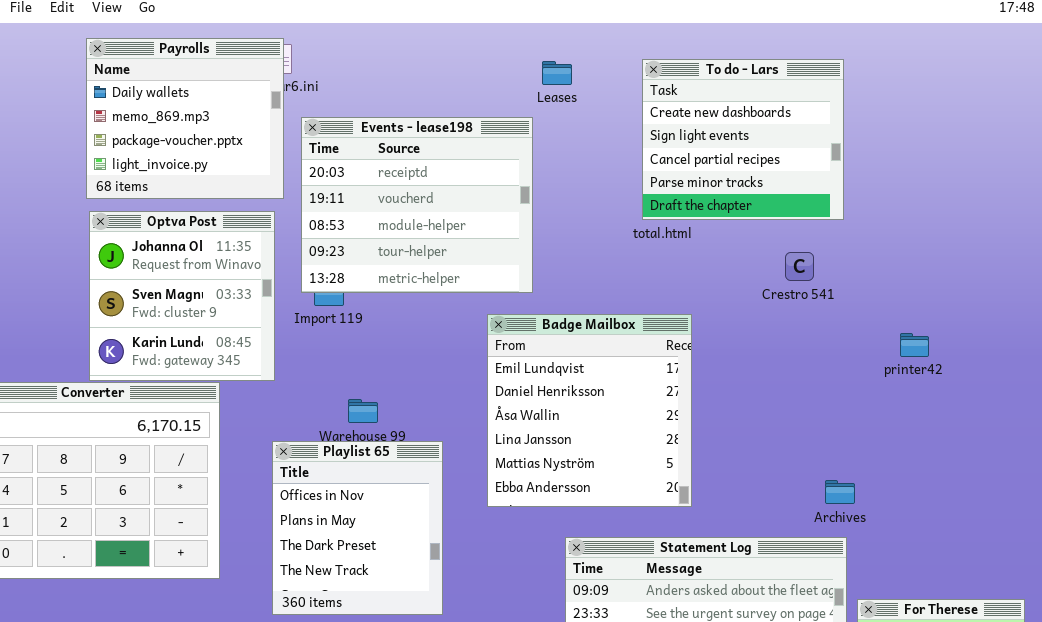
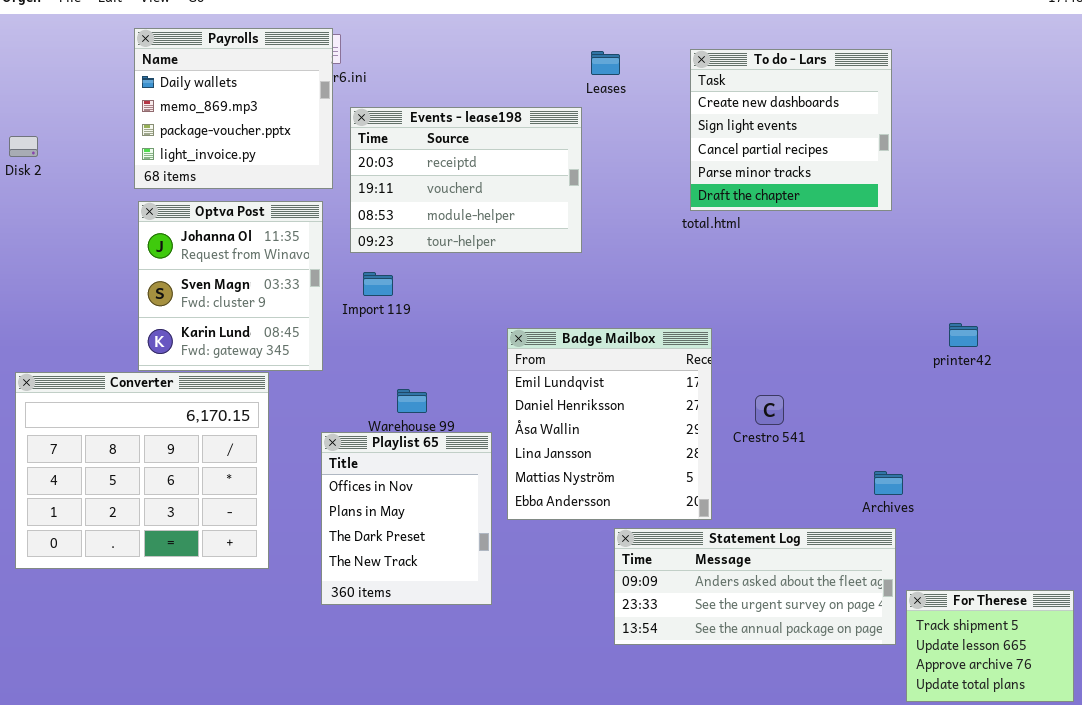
Events - lease198: [301,117,533,293] -> [350,107,582,253], resized
Crestro 541: [785,252,814,281] -> [755,395,784,425], moved
Badge Mailbox: [487,314,692,507] -> [507,328,712,520], moved

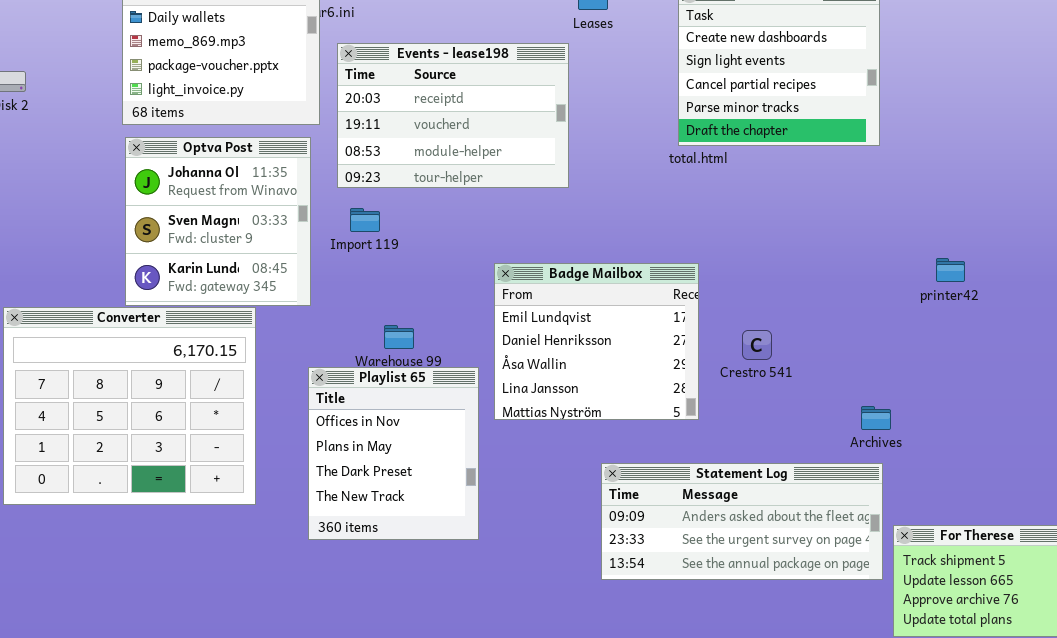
Badge Mailbox: [507,328,712,520] -> [494,263,699,420], resized

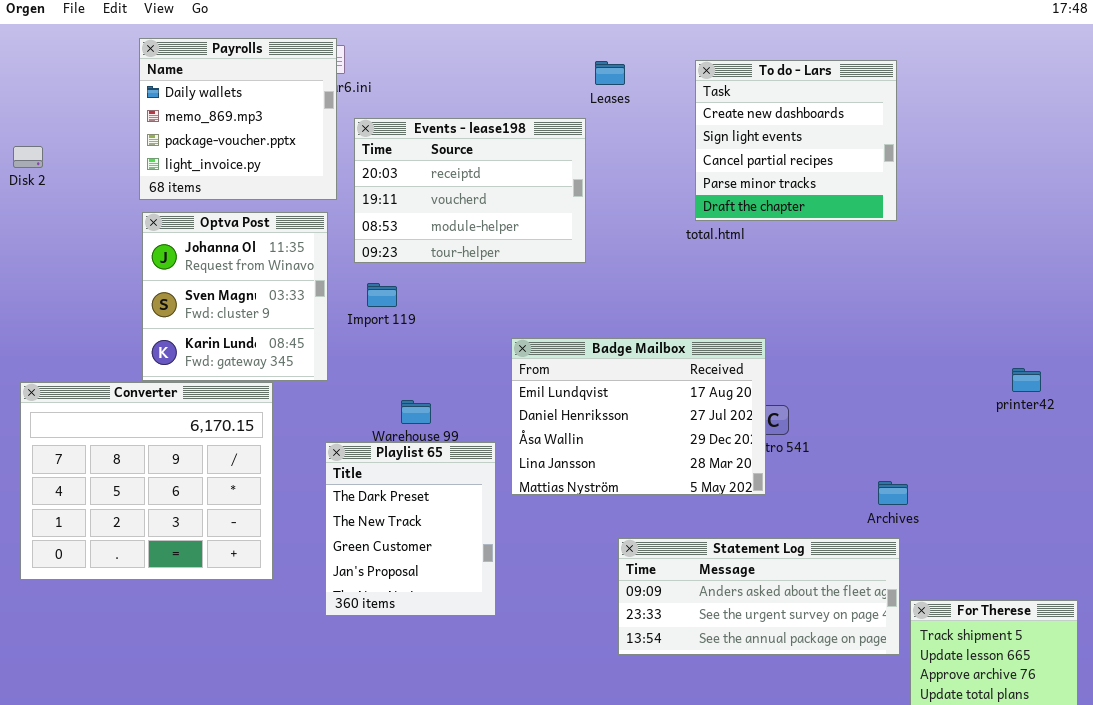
printer42: [936,258,965,282] -> [1012,368,1041,392], moved
Badge Mailbox: [494,263,699,420] -> [511,338,766,495], resized
Playlist 65: [308,367,479,540] -> [325,442,496,616], scrolled down 2 rows

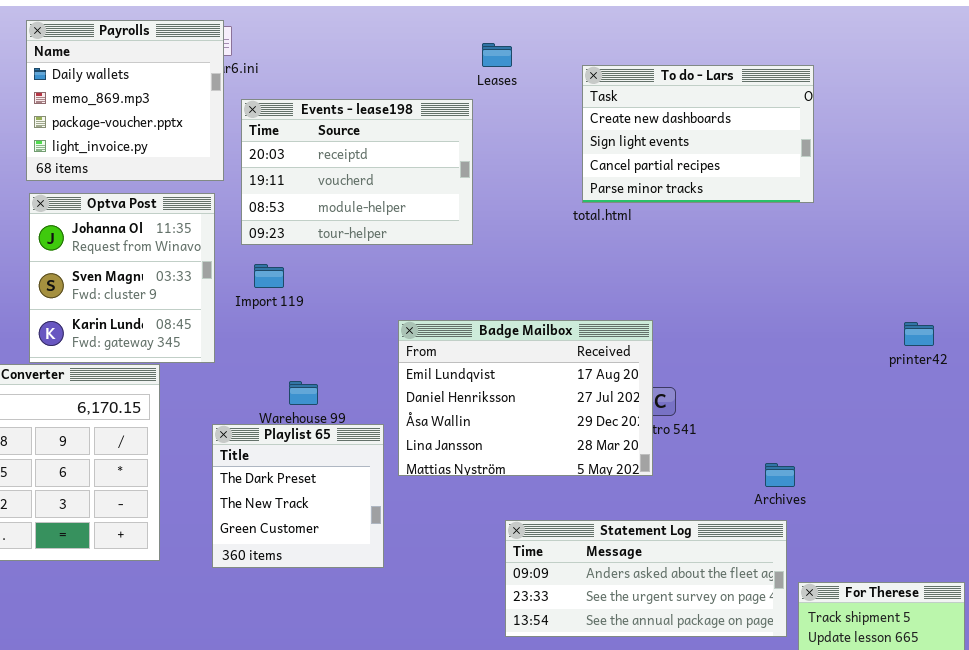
To do - Lars: [695,60,897,221] -> [582,65,814,203], resized
printer42: [1012,368,1041,392] -> [904,322,934,346], moved
Playlist 65: [325,442,496,616] -> [212,424,384,568], resized

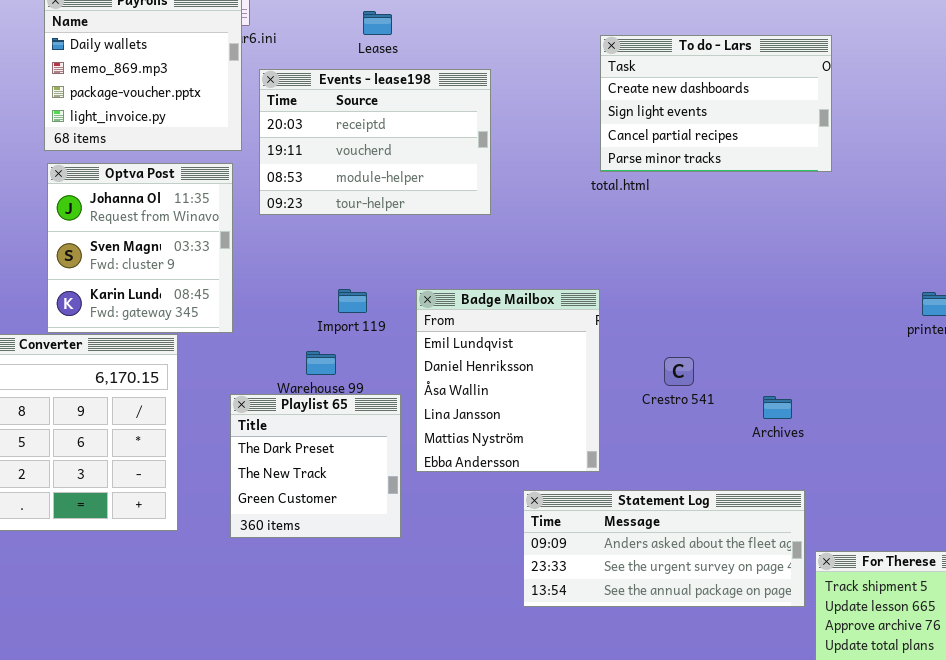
Leases: [482,43,512,67] -> [363,11,392,35], moved
Import 119: [254,264,284,288] -> [338,289,367,313], moved
Badge Mailbox: [398,320,653,476] -> [416,289,600,472], resized
Archives: [765,463,795,487] -> [763,396,792,419], moved

